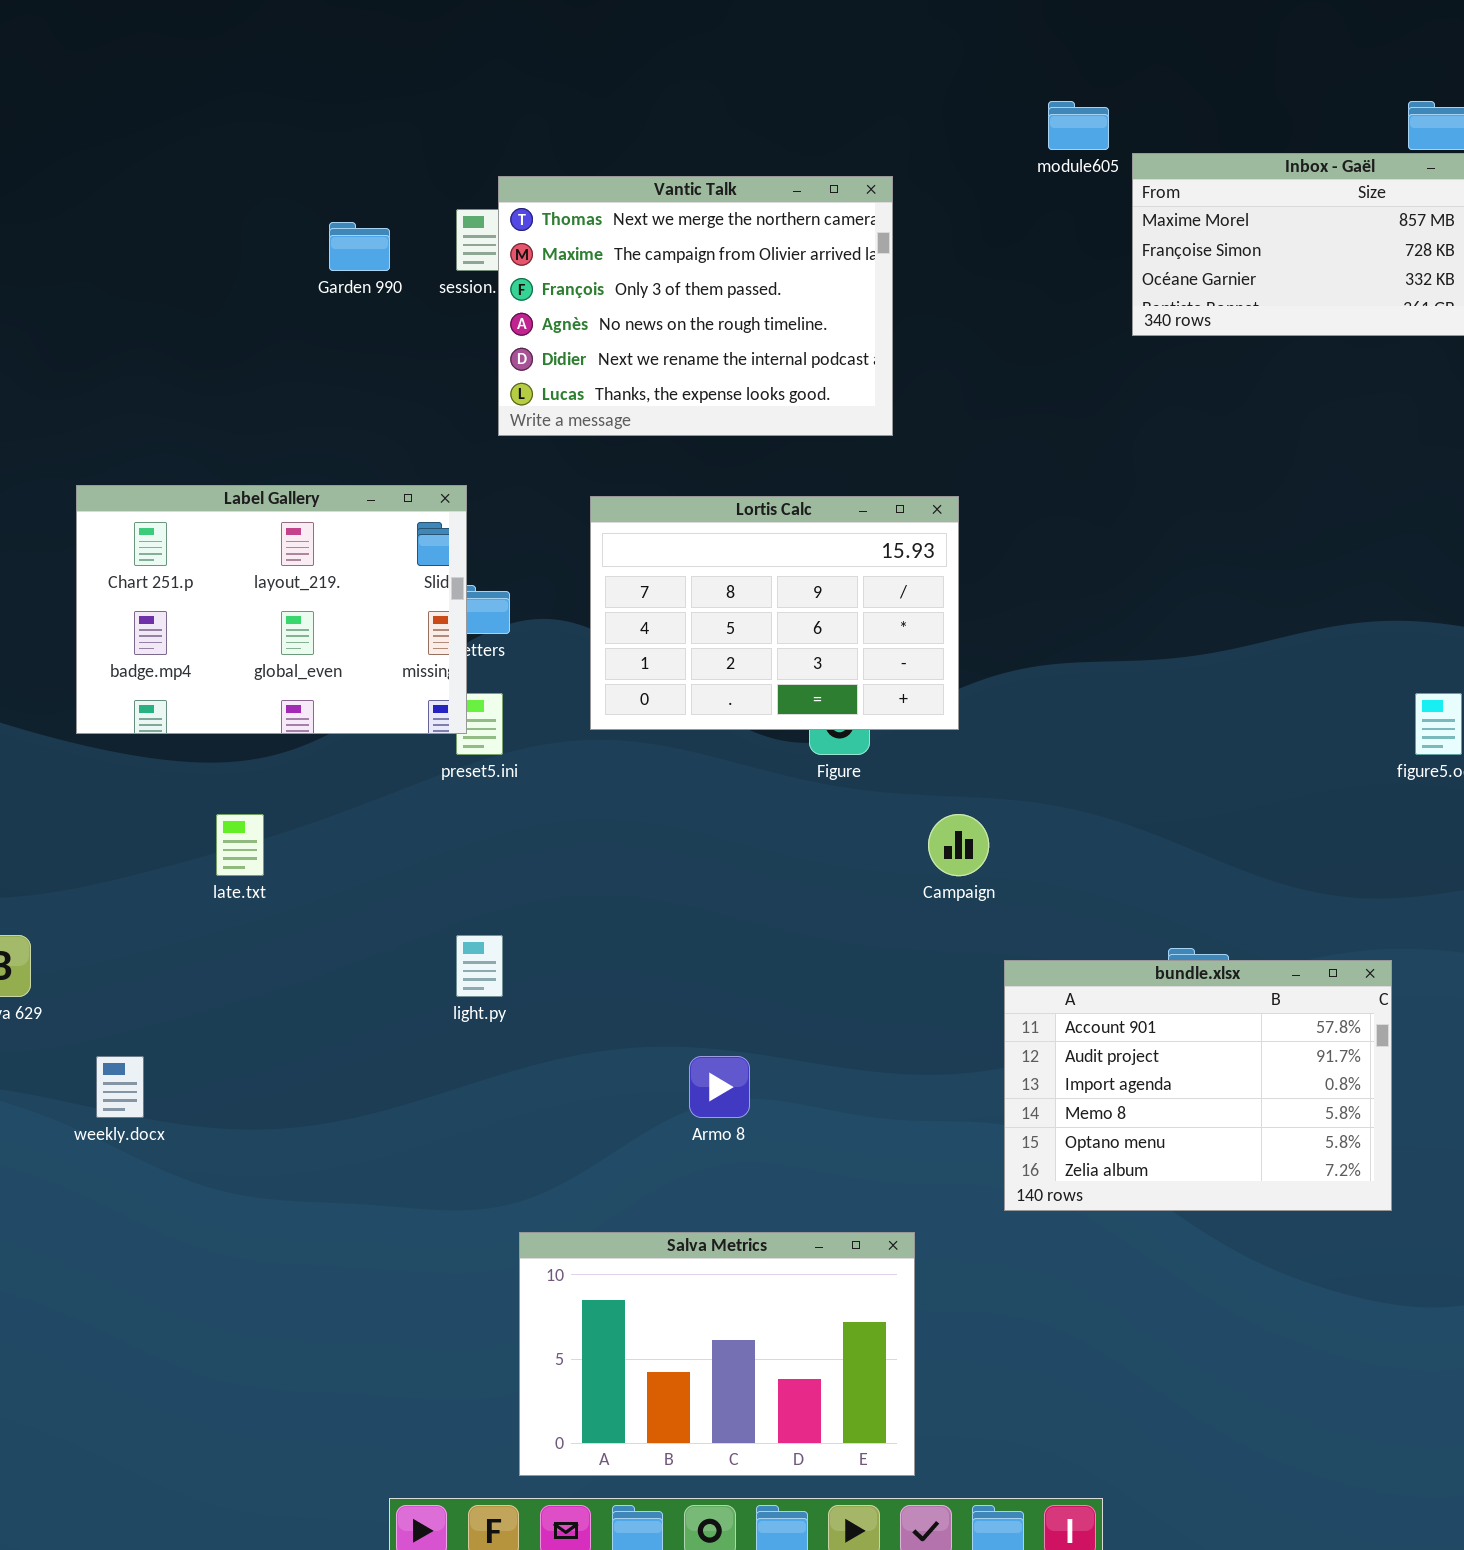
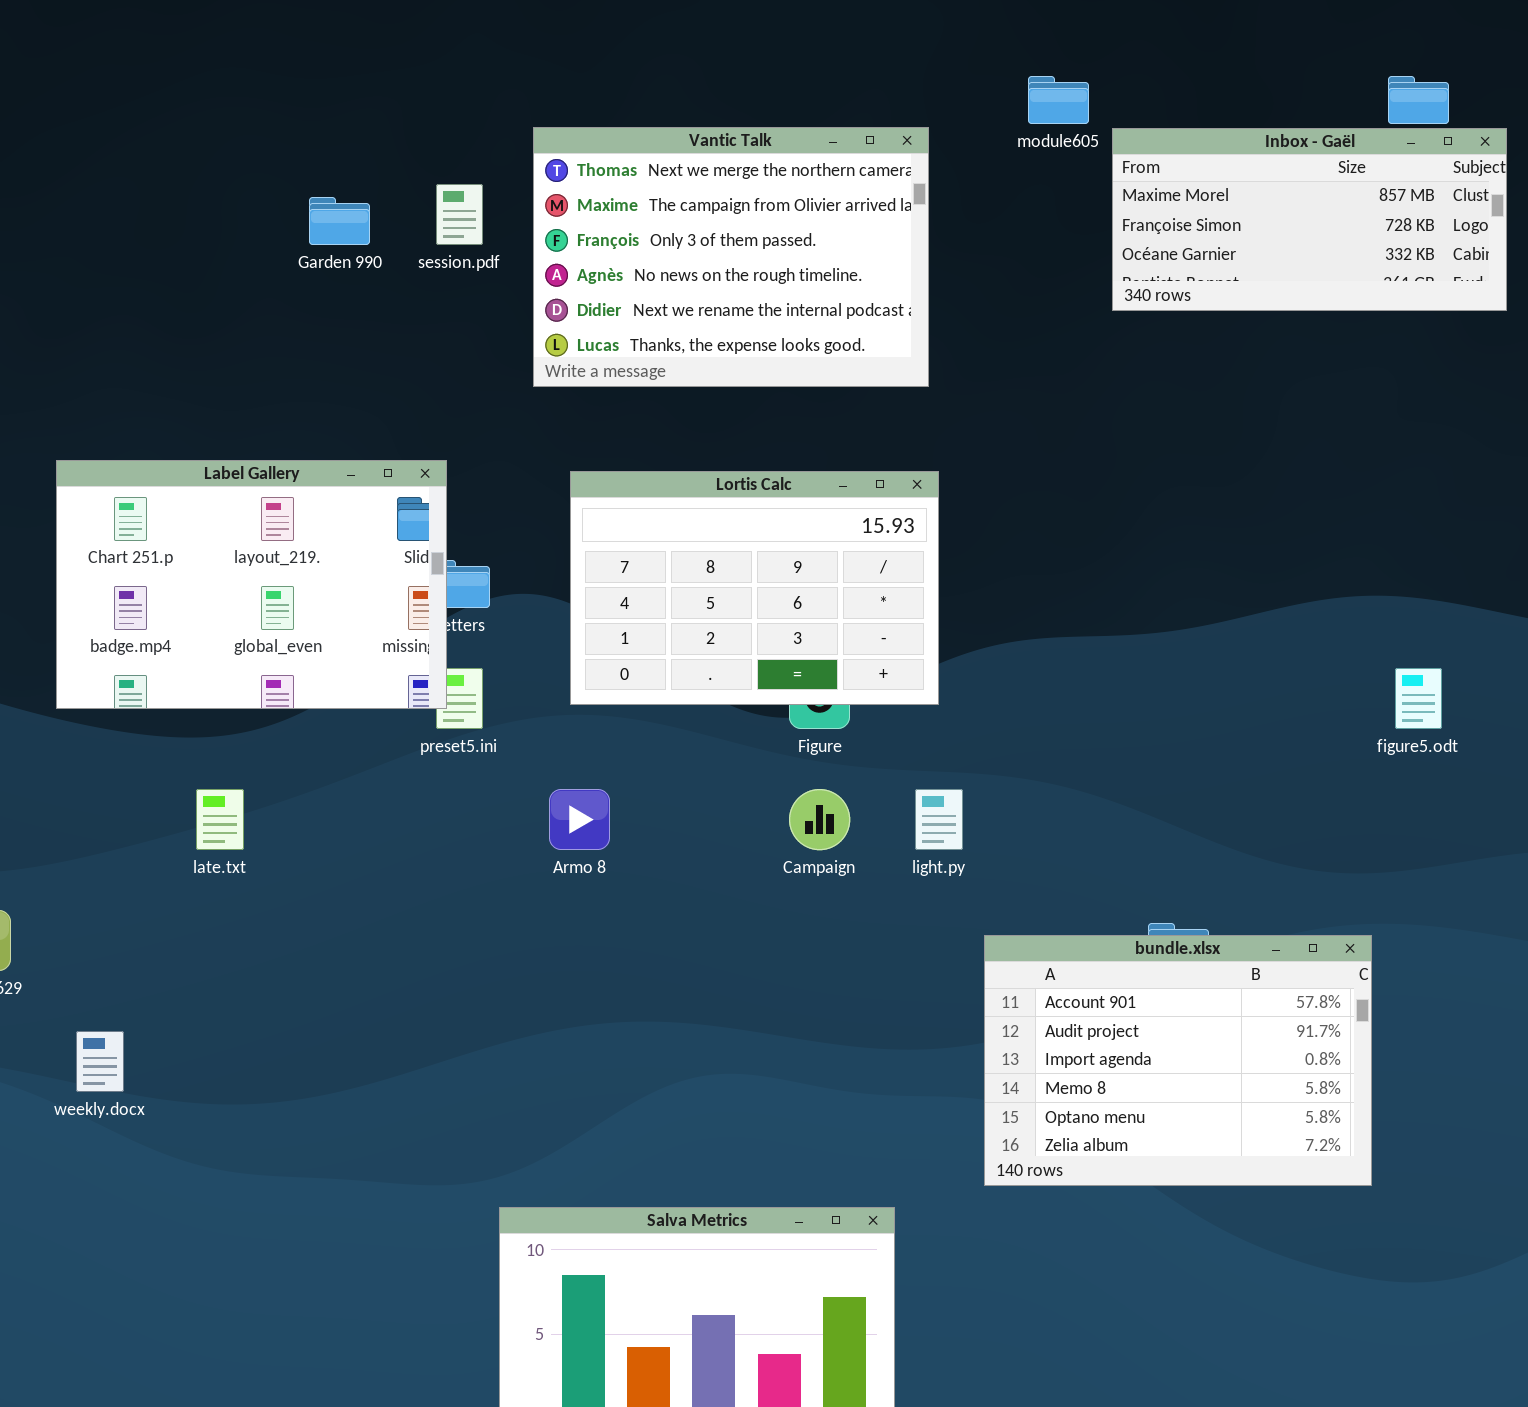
Vantic Talk: [498,176,893,436] -> [533,127,929,387], moved
Campaign: [928,814,989,876] -> [789,789,850,850], moved
light.py: [456,935,503,997] -> [915,789,963,850], moved
Armo 8: [689,1056,750,1118] -> [549,789,610,850], moved

